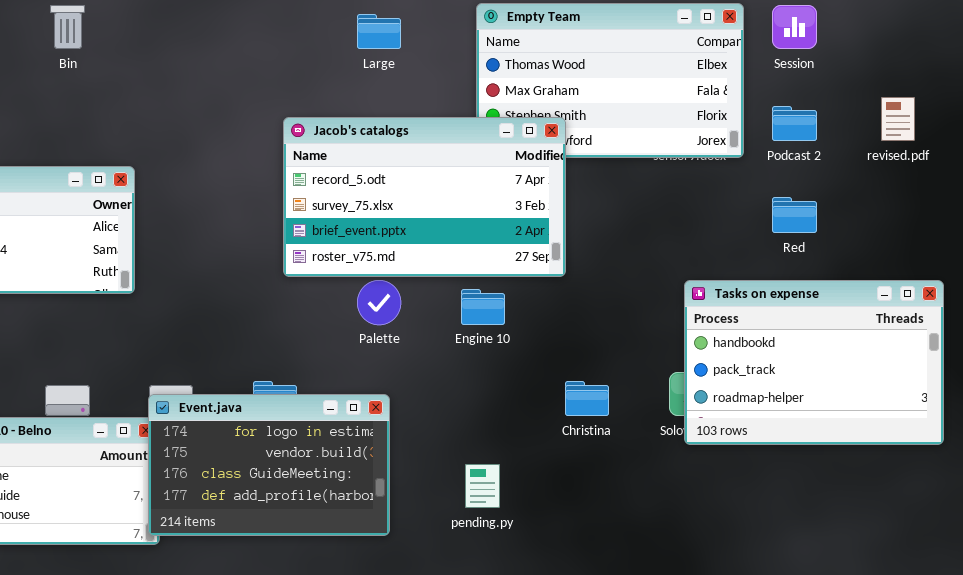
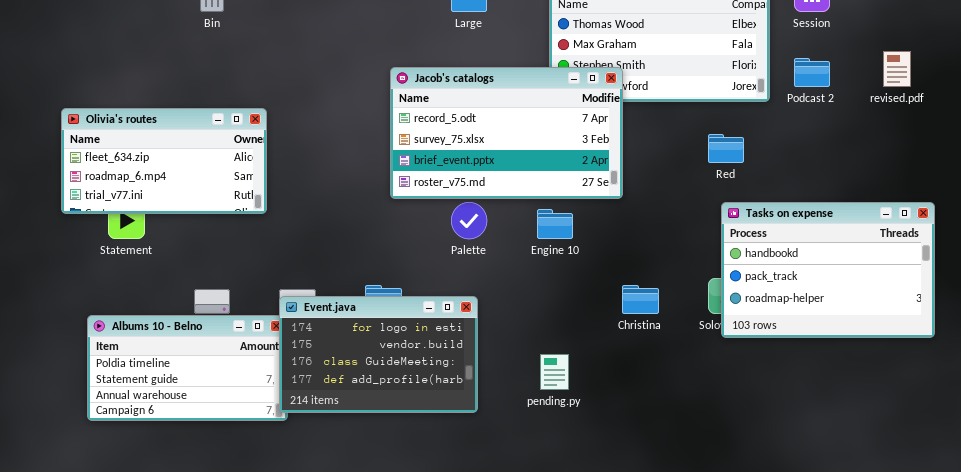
Red: [772,197,817,233] -> [708,134,744,163], moved

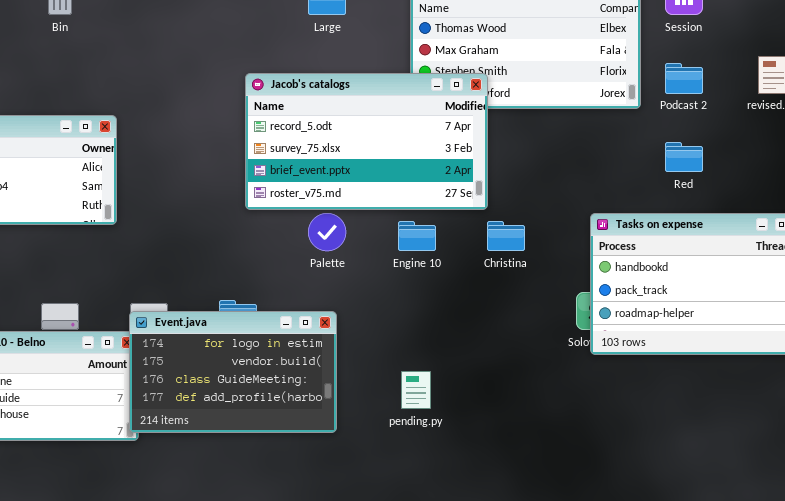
Red: [708,134,744,163] -> [665,142,703,172], moved
Christina: [622,285,659,314] -> [487,221,525,251], moved

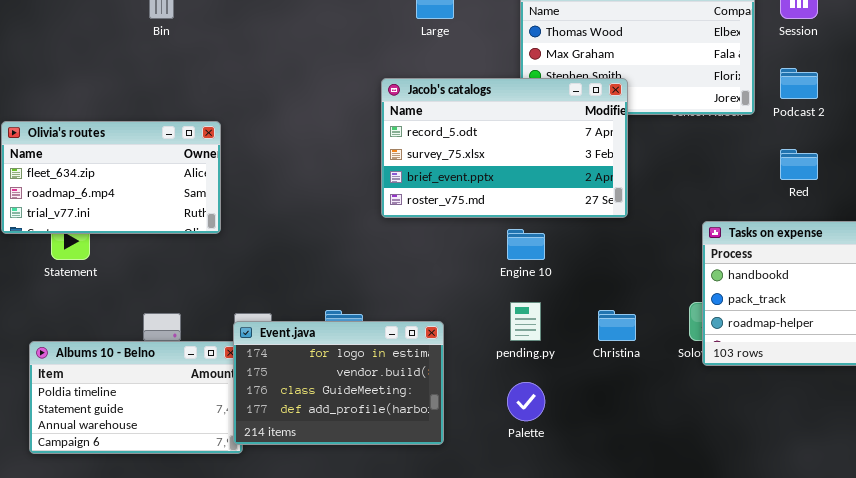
Jacob's catalogs: [245,73,488,210] -> [381,78,628,218], moved
Palette: [308,213,346,251] -> [507,382,545,421], moved
Christina: [487,221,525,251] -> [598,310,636,341], moved
pending.py: [401,371,431,409] -> [510,302,541,341], moved

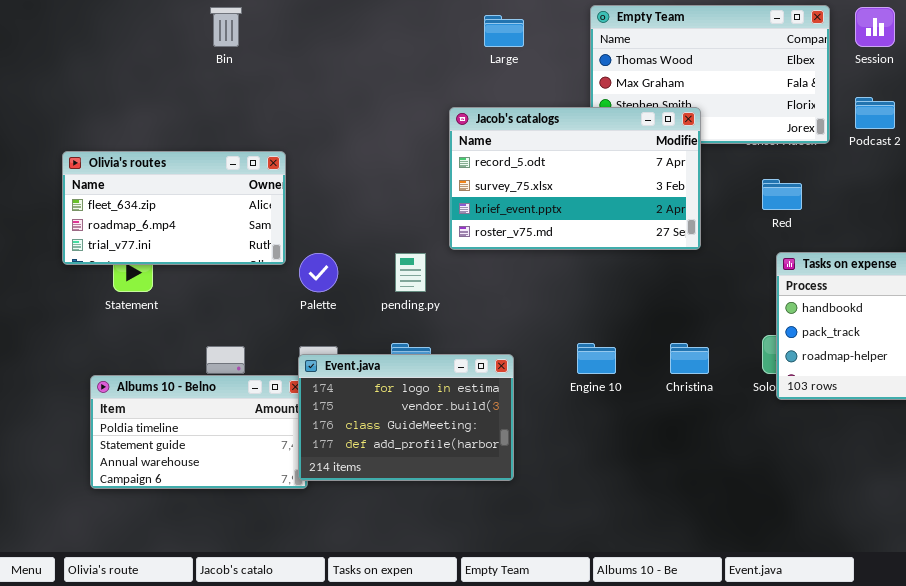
Red: [780,149,818,180] -> [762,179,802,210], moved
Engine 10: [507,229,545,260] -> [577,343,616,374], moved
pending.py: [510,302,541,341] -> [395,253,426,292], moved
Palette: [507,382,545,421] -> [299,253,338,292], moved

